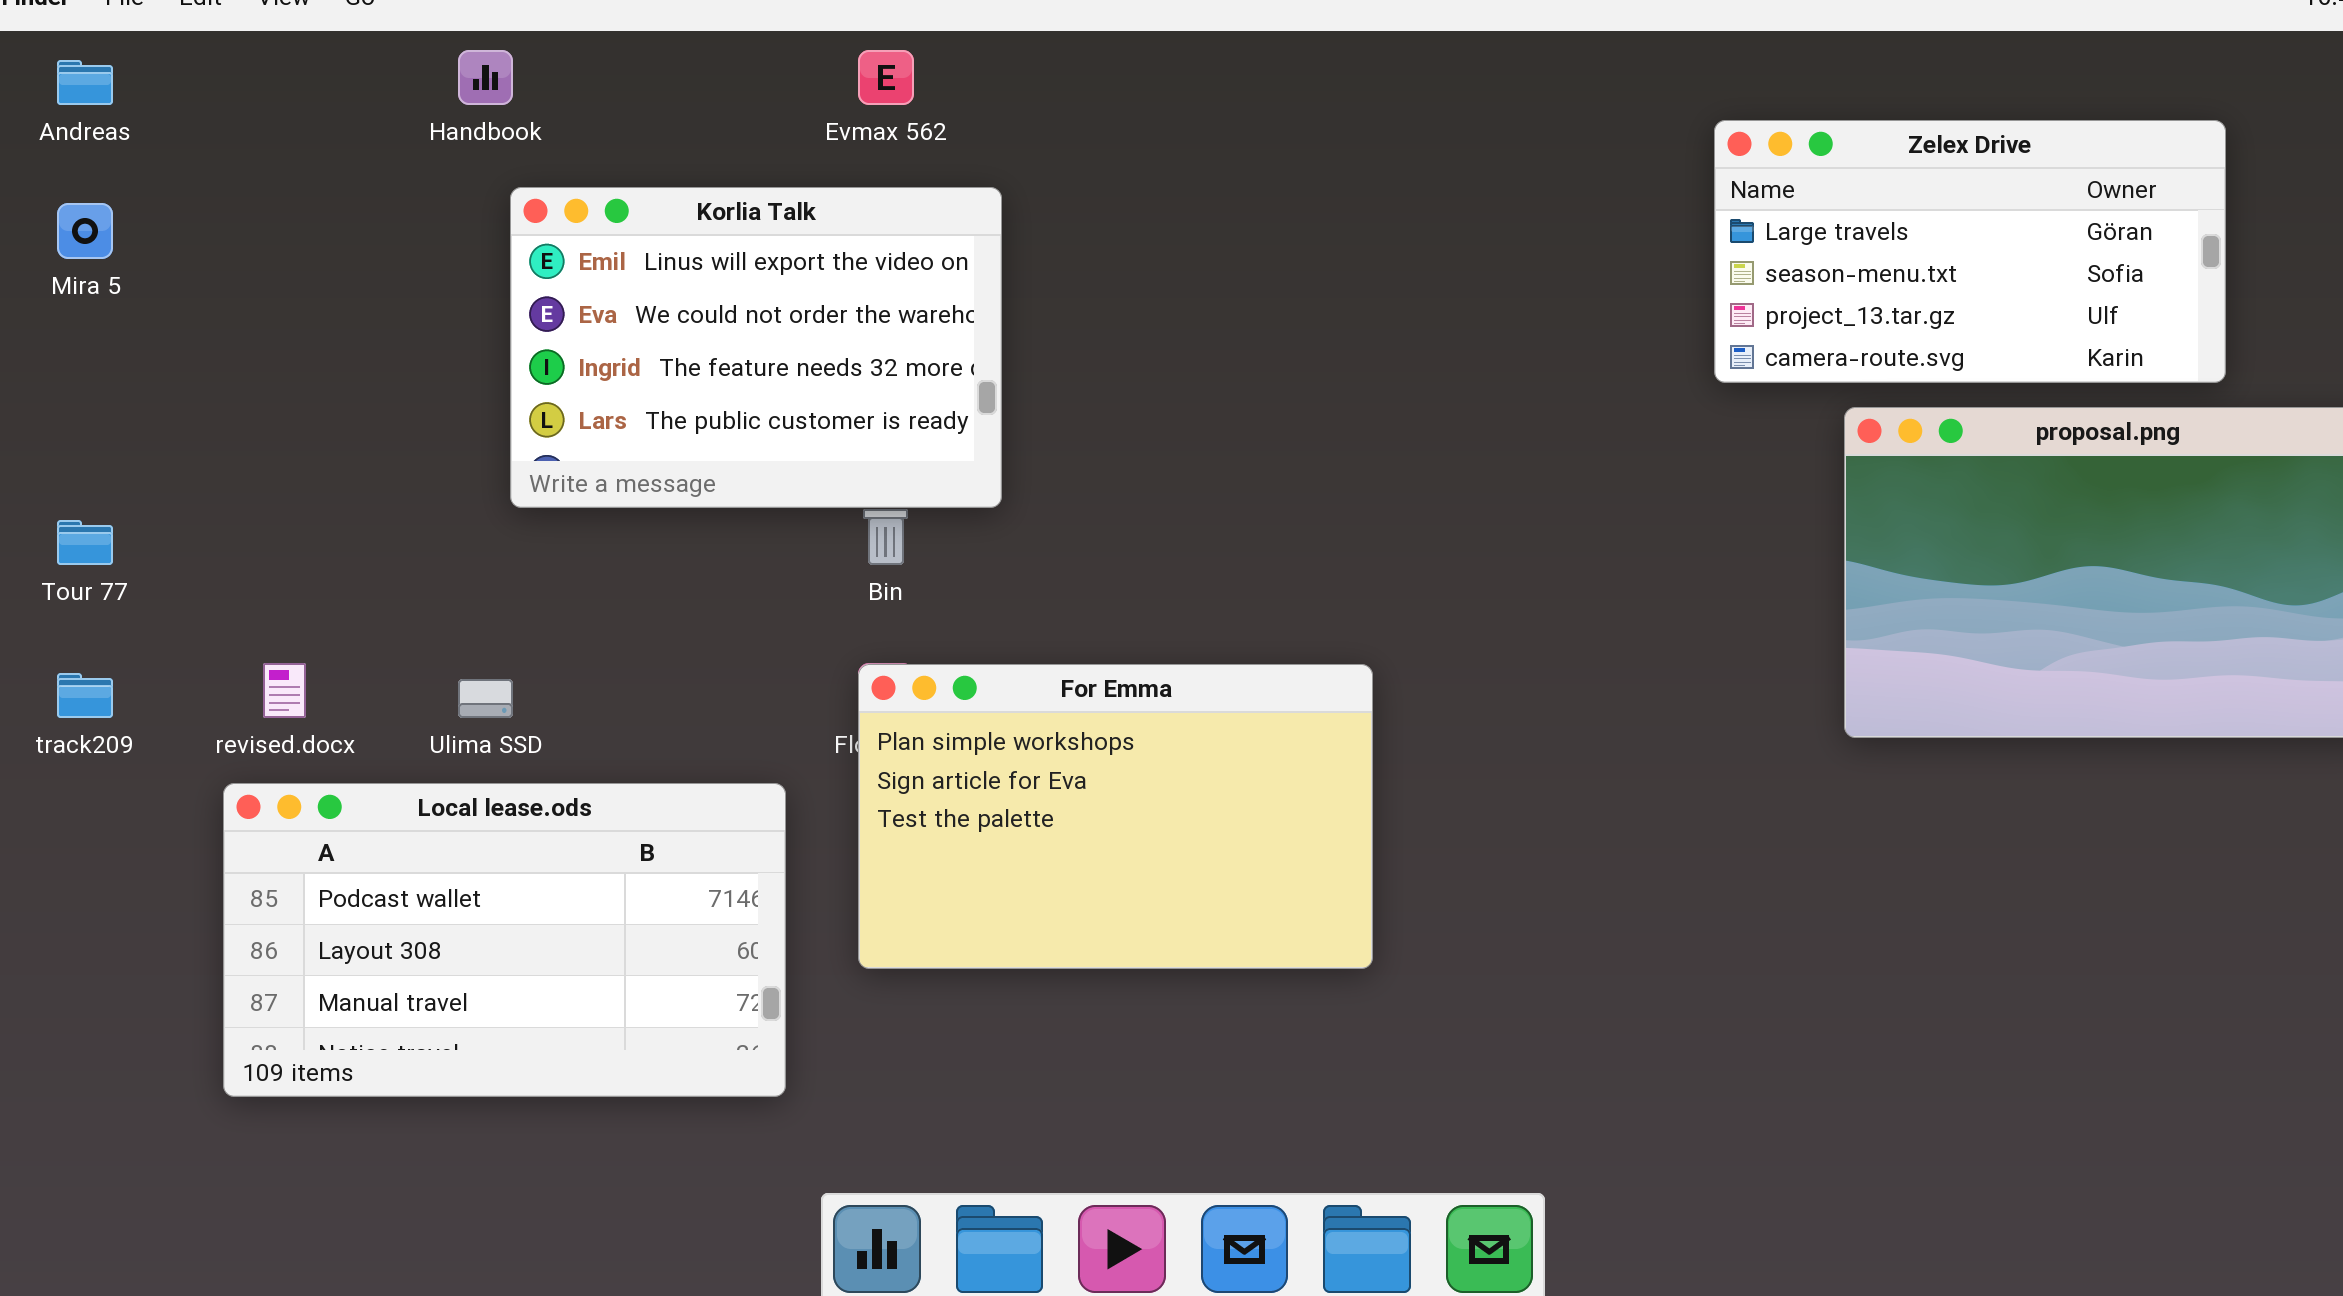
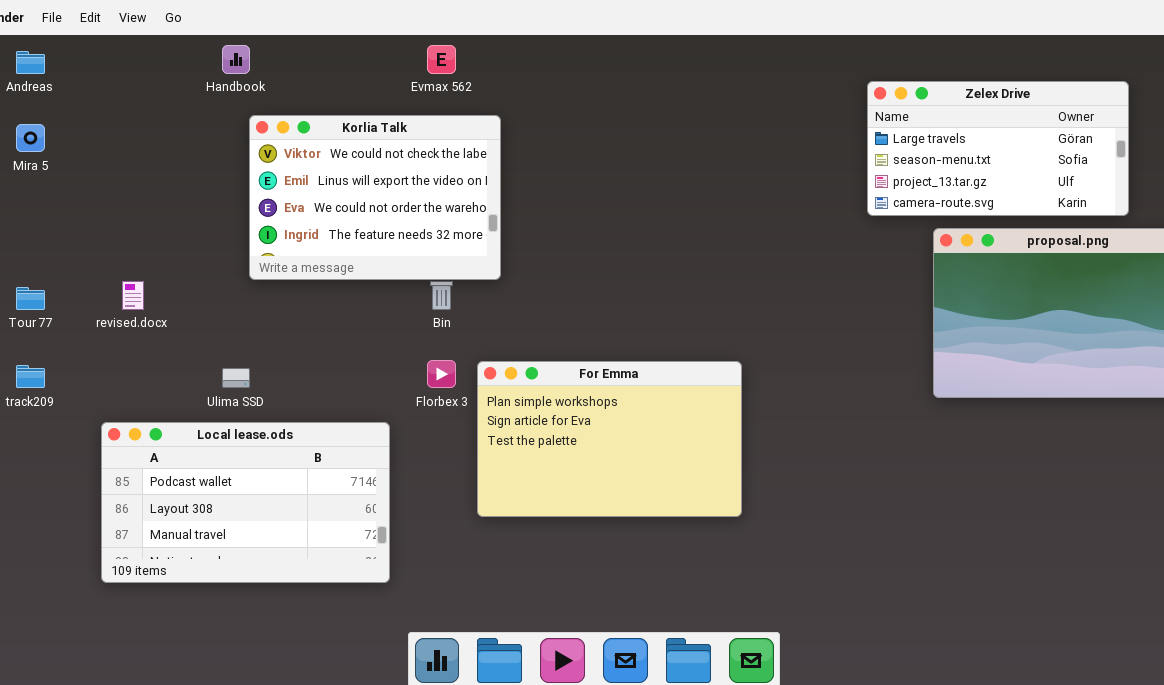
Korlia Talk: [510,187,1002,508] -> [249,115,501,280], scrolled up 1 row
revised.docx: [263,663,306,718] -> [122,281,144,310], moved
For Emma: [858,664,1373,969] -> [477,361,742,517], moved

